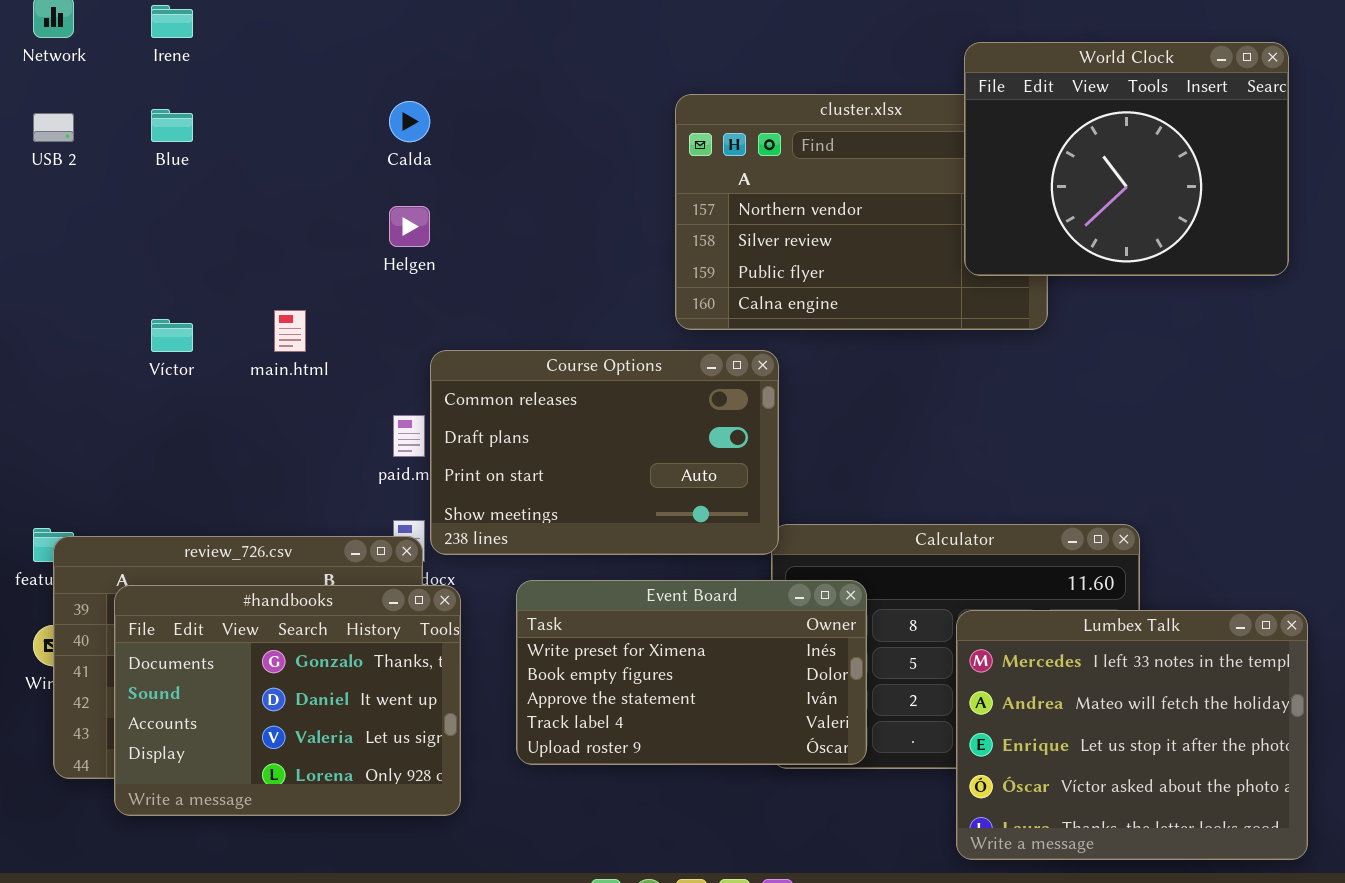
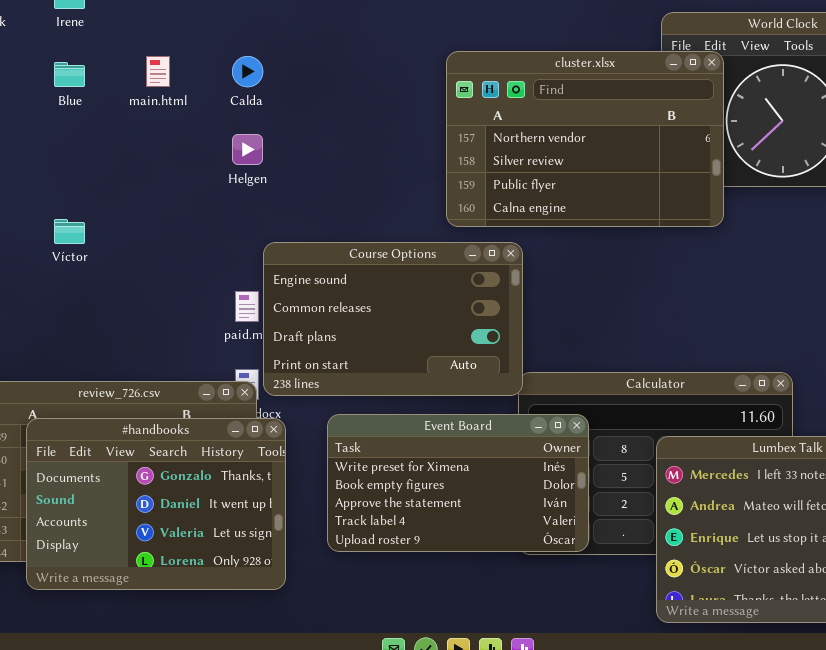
cluster.xlsx: [675,94,1048,330] -> [446,51,724,227], raised
main.html: [274,310,306,352] -> [146,56,170,87], moved
Course Options: [430,350,779,555] -> [263,242,523,396], scrolled up 1 row

